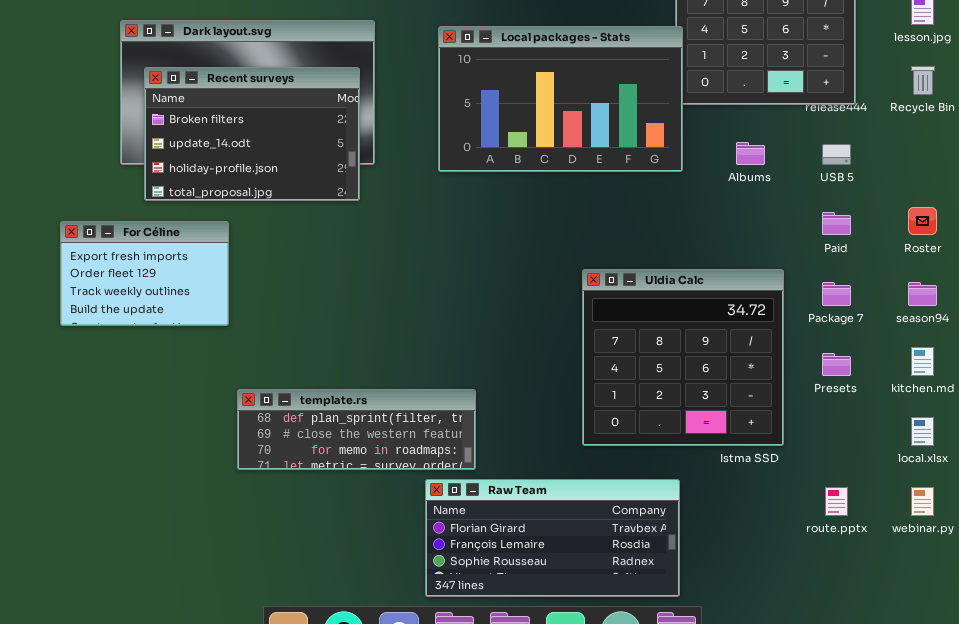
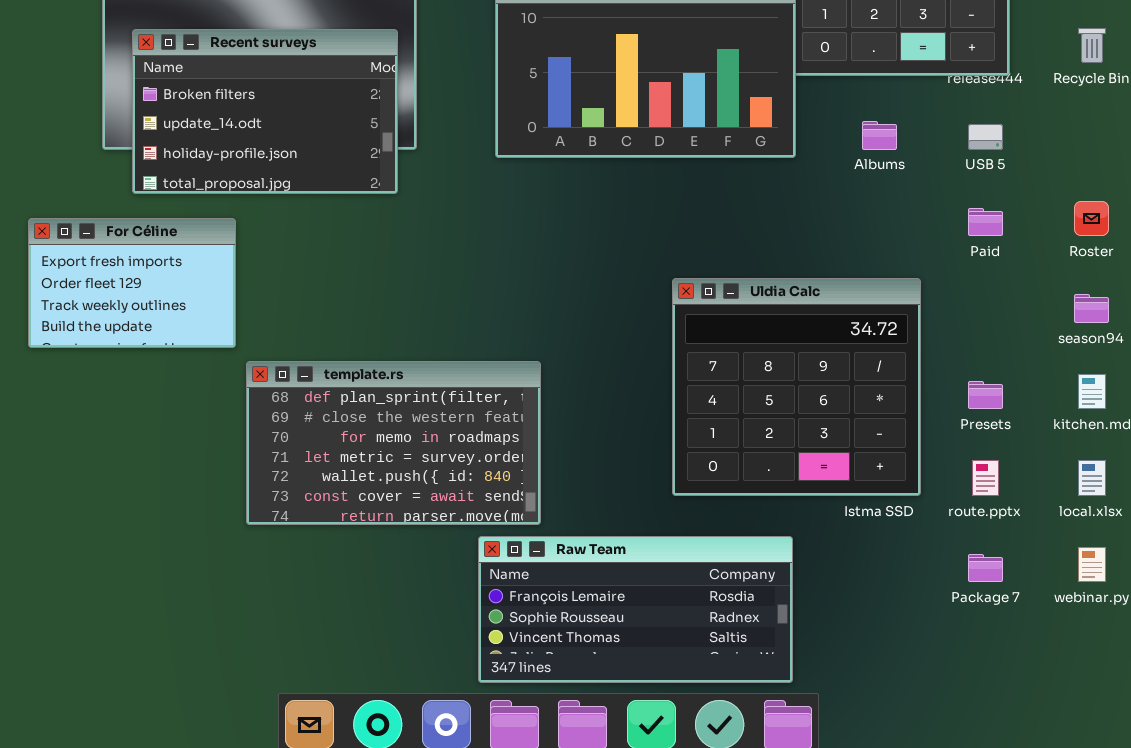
Package 7: [822,282,851,306] -> [968,554,1003,582], moved
template.rs: [237,389,476,470] -> [246,361,541,525], resized
Raw Team: [425,479,680,597] -> [478,536,793,683], scrolled down 1 row
route.pptx: [825,487,848,516] -> [972,460,999,496], moved

